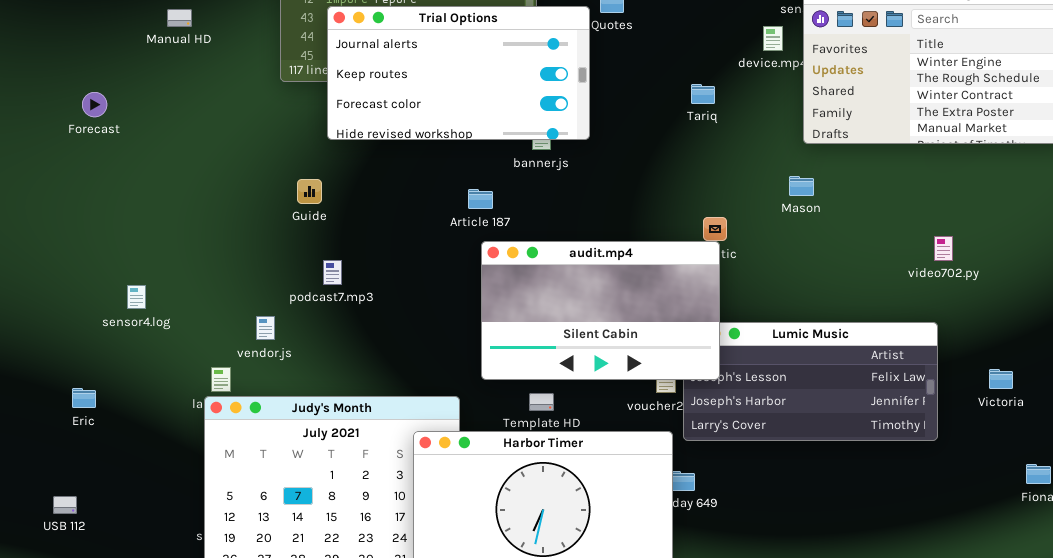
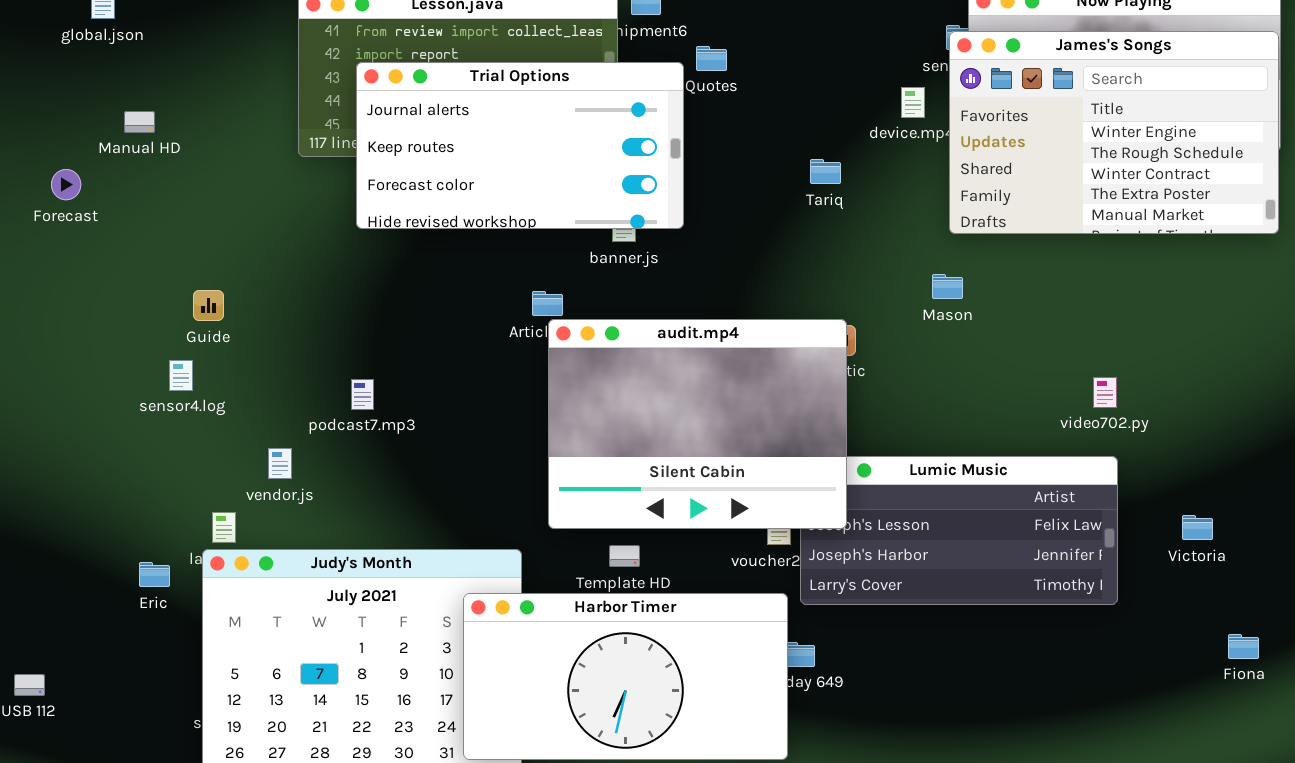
Manual HD: [167,9,192,27] -> [124,111,155,133], moved
Guide: [297,179,322,204] -> [193,290,224,321], moved
video702.py: [934,236,953,261] -> [1093,377,1117,408], moved
audit.mp4: [481,241,720,380] -> [548,319,847,529], resized
sensor4.log: [127,285,146,309] -> [169,360,193,391], moved
Eric: [72,388,96,408] -> [139,562,170,587], moved

